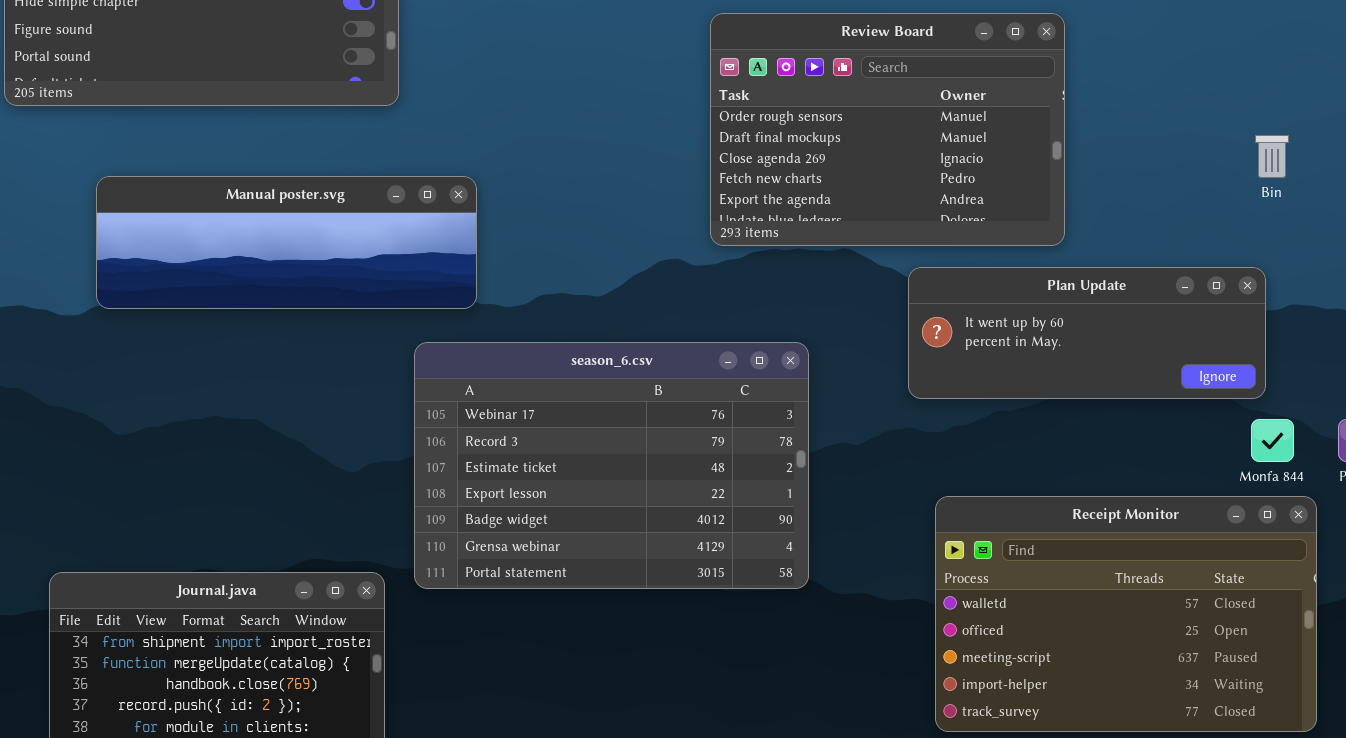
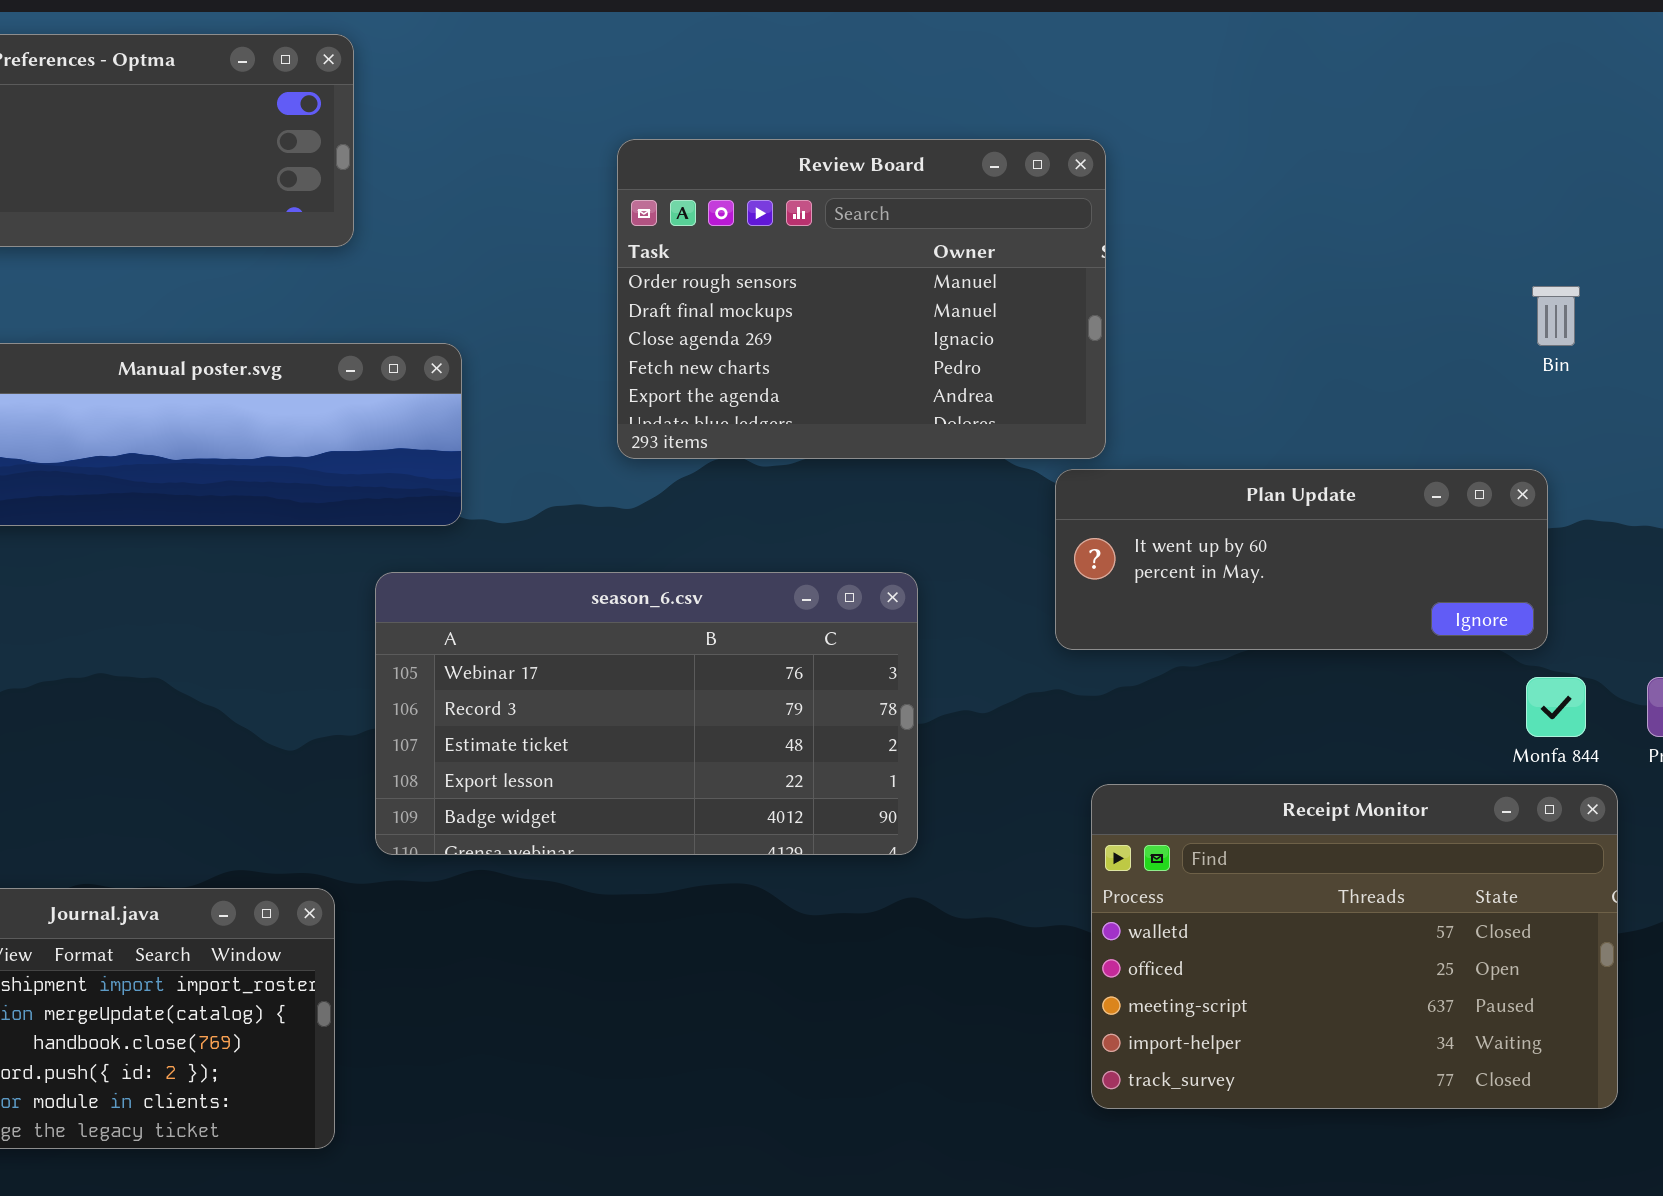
Review Board: [710,13,1065,246] -> [617,139,1106,459], moved
season_6.csv: [414,342,809,589] -> [375,572,918,855], resized

